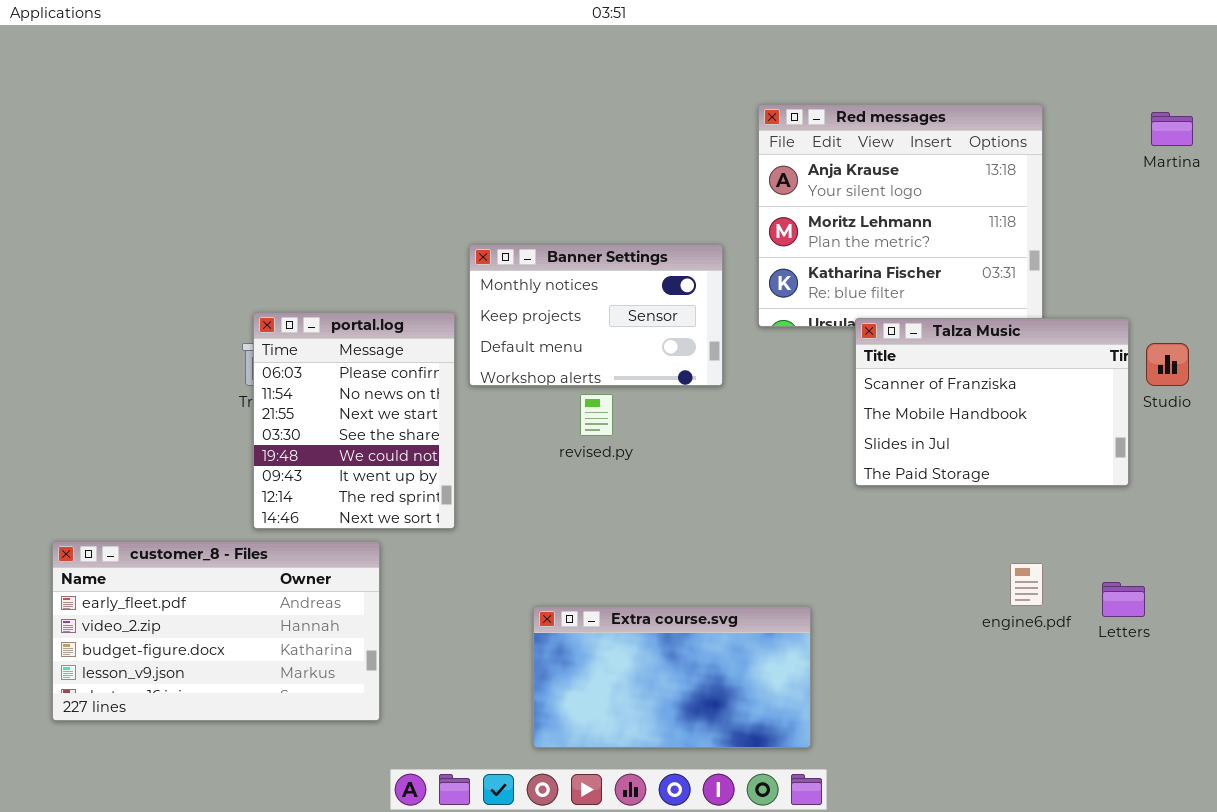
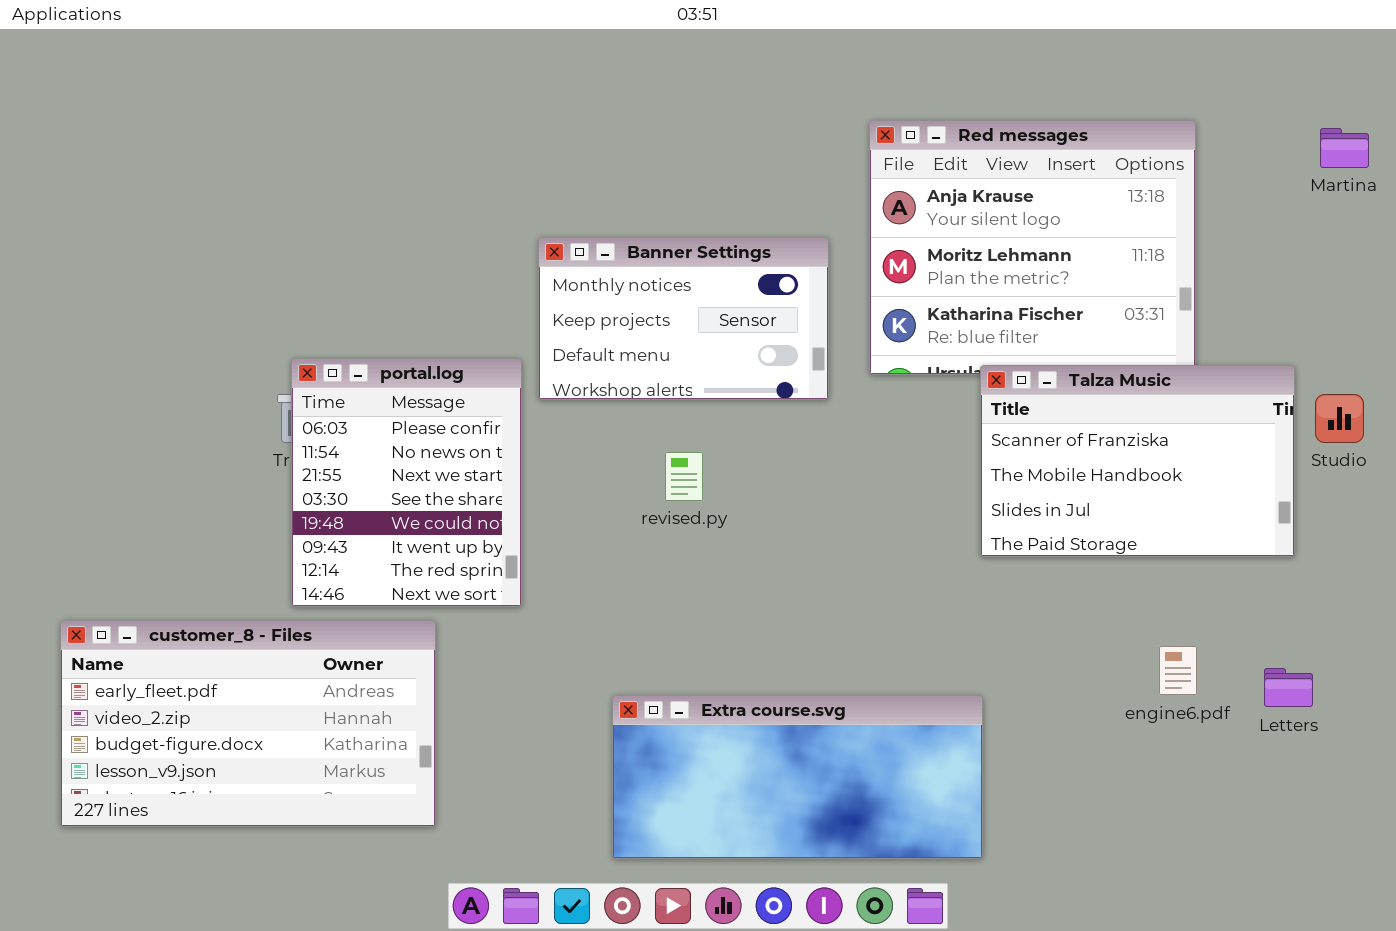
Banner Settings: [469,244,723,386] -> [538,237,829,400], moved
Extra course.svg: [533,606,811,748] -> [612,695,983,859], resized

